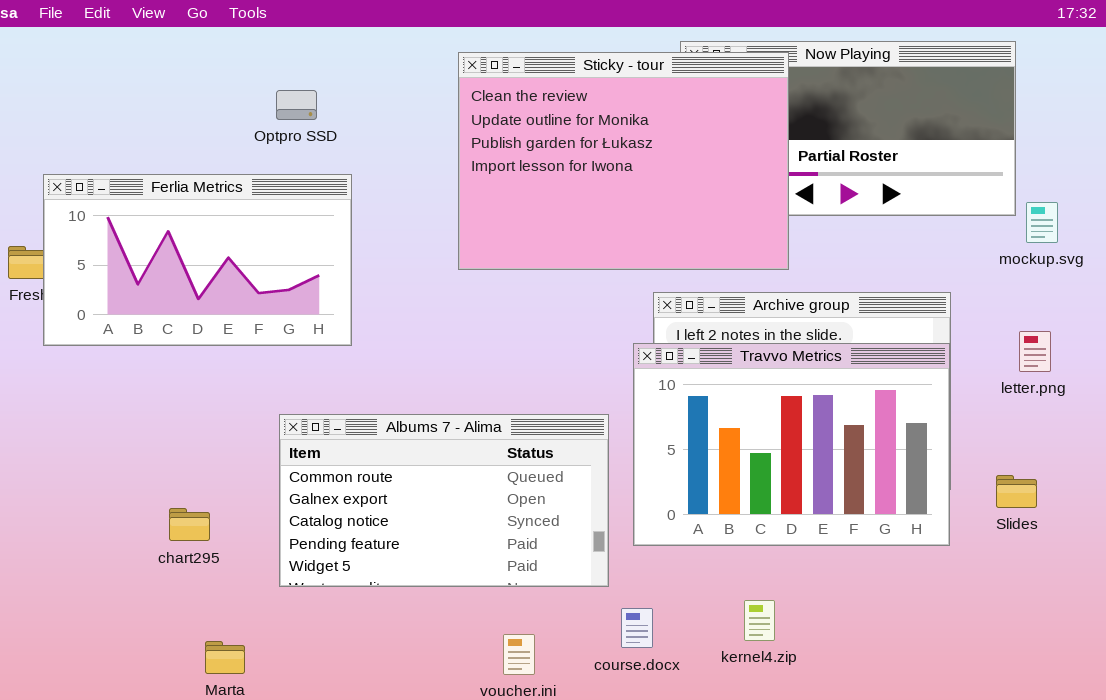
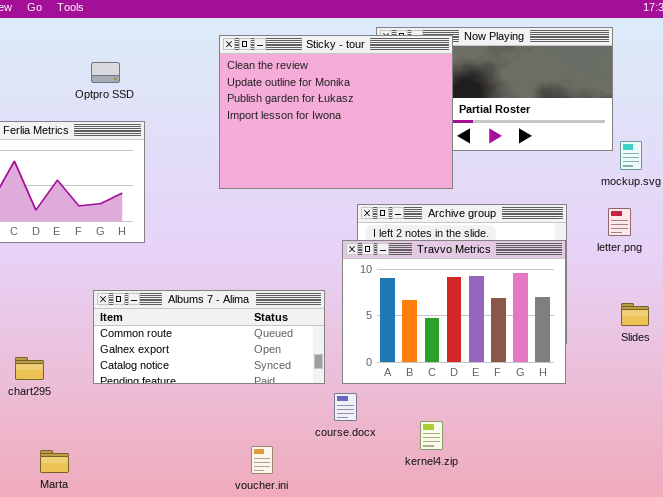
letter.png: [1019,331,1051,372] -> [608,208,631,236], moved
Albums 7 - Alima: [279,414,609,587] -> [93,290,325,384], resized
Slides: [996,475,1037,508] -> [621,303,649,326], moved
course.docx: [621,608,653,648] -> [334,393,357,421], moved

